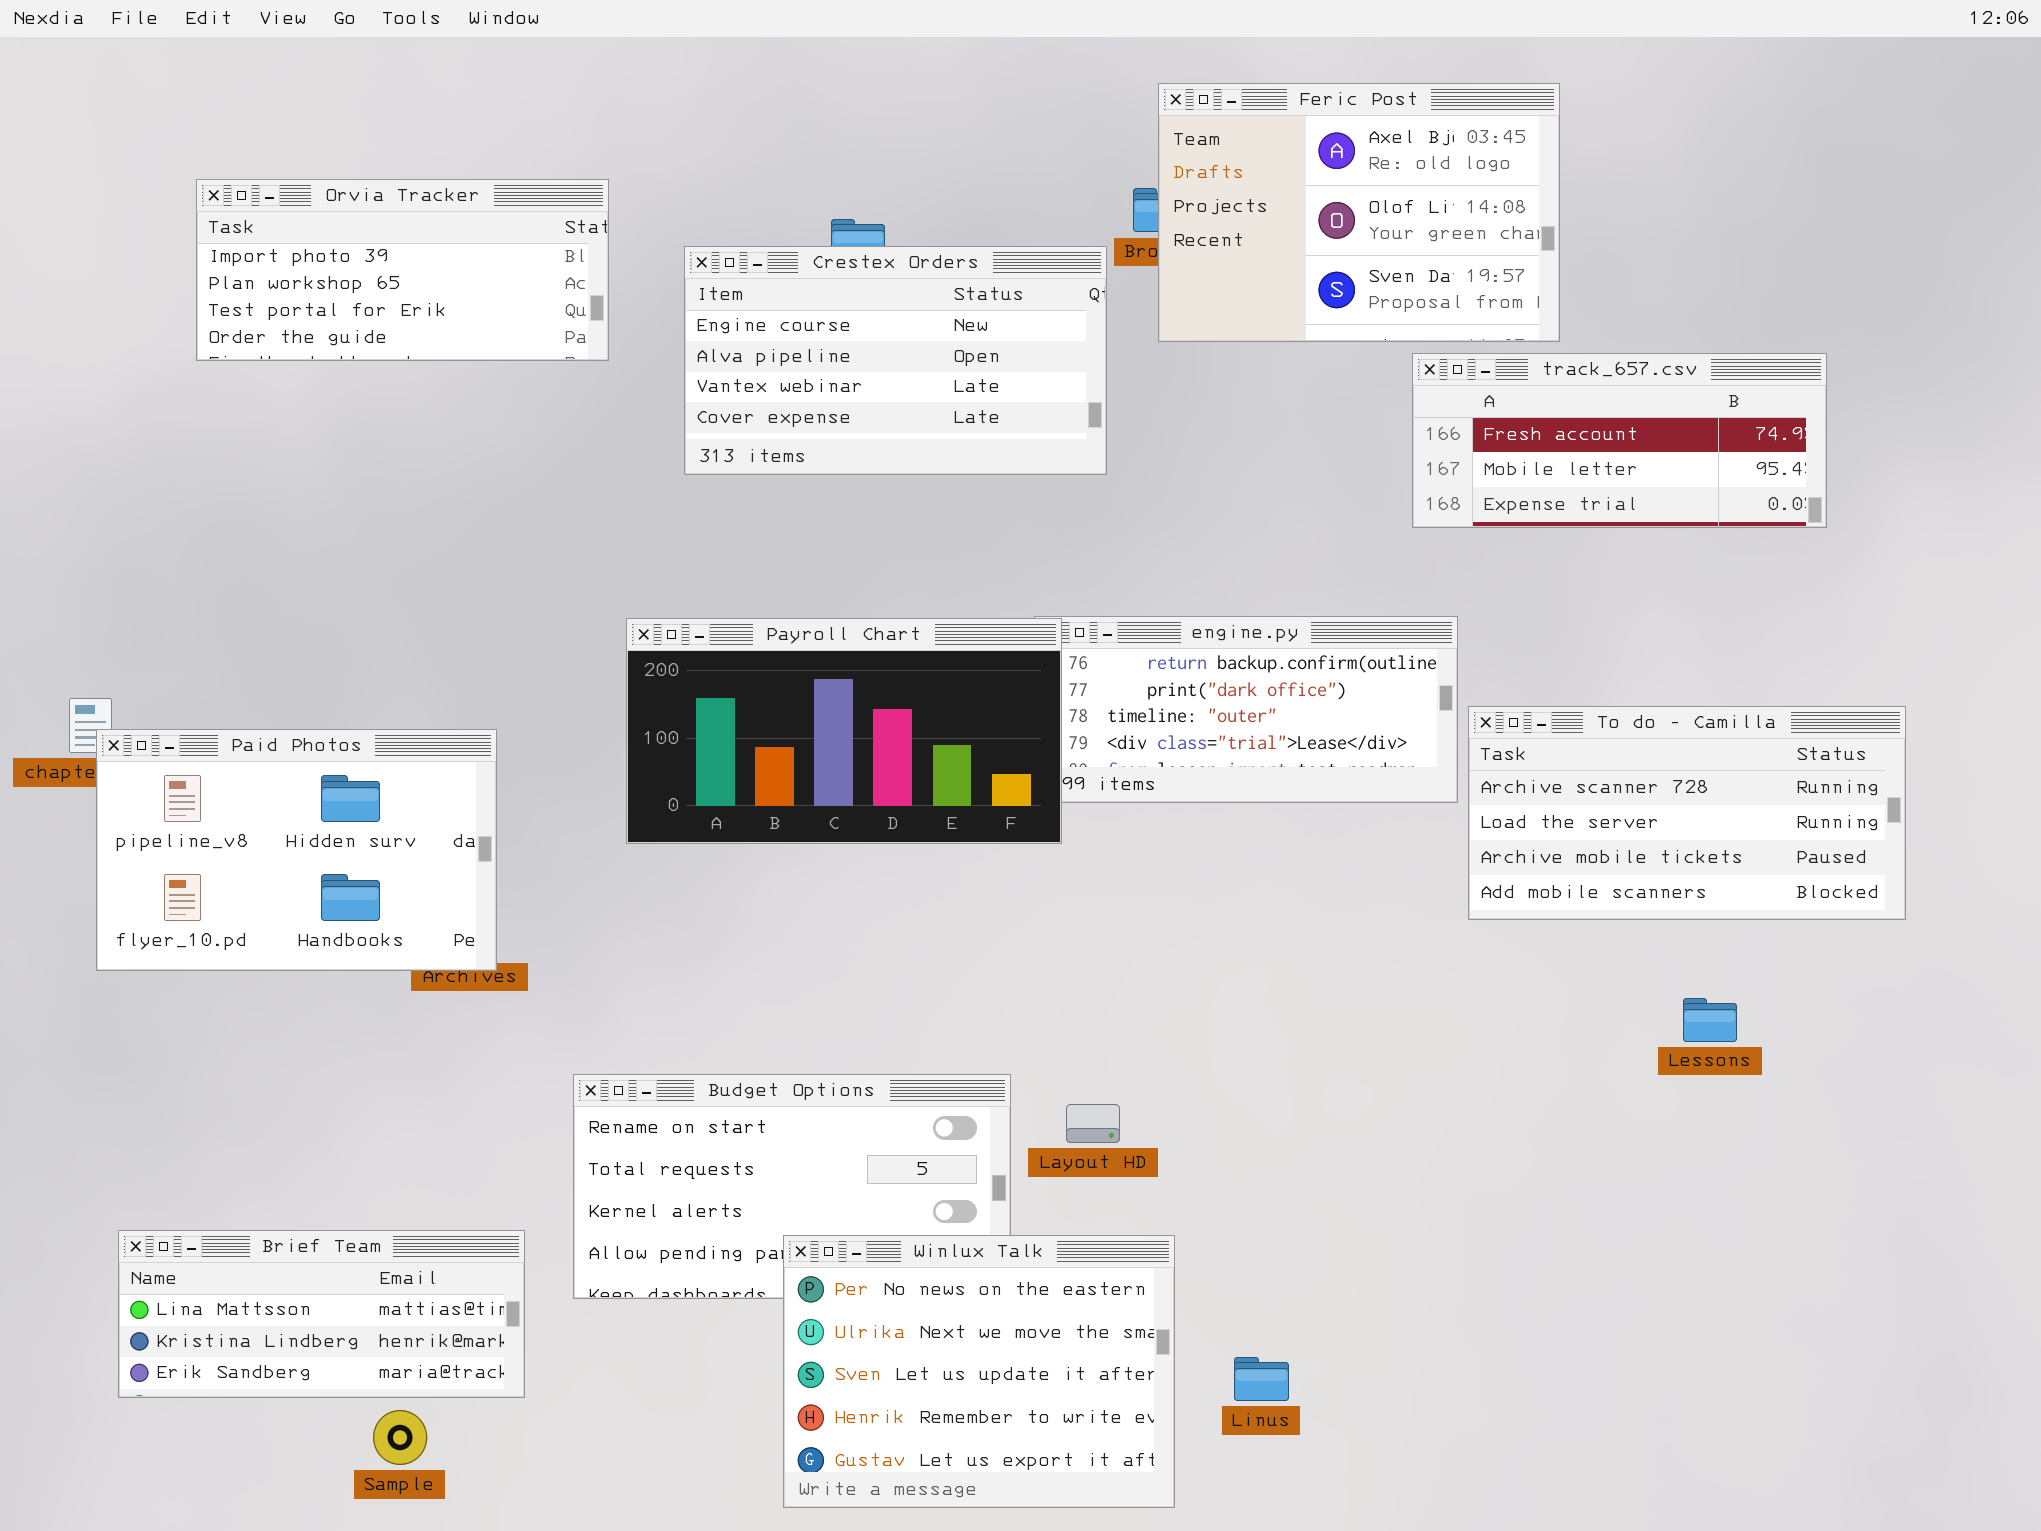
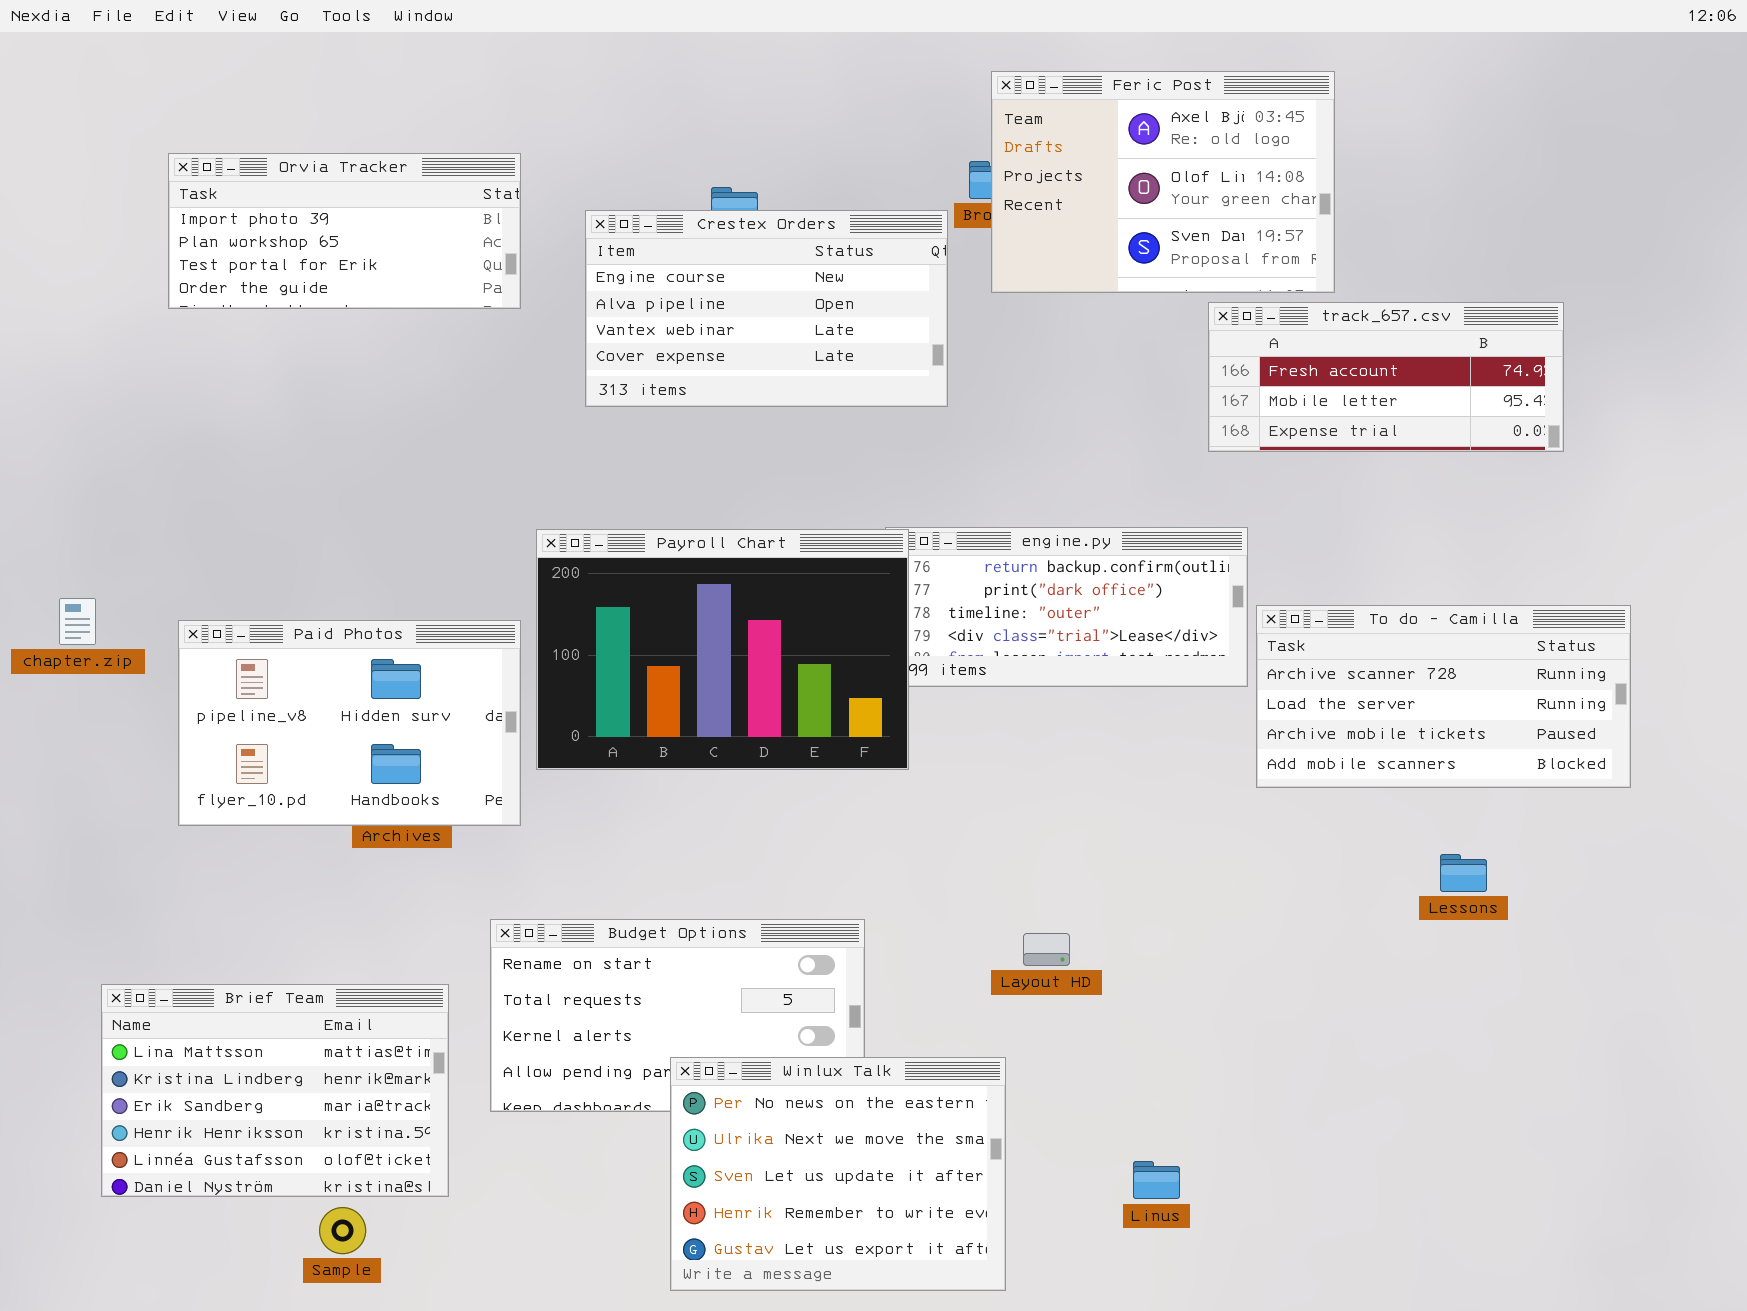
Payroll Chart: [626,618,1062,844] -> [536,529,909,770], resized
Paid Photos: [96,729,497,971] -> [178,620,521,826], moved
Layout HD: [1066,1104,1120,1143] -> [1023,933,1070,966], moved
Brief Team: [118,1230,525,1398] -> [101,984,449,1197], resized
Linus: [1234,1357,1289,1401] -> [1133,1161,1180,1199], moved

